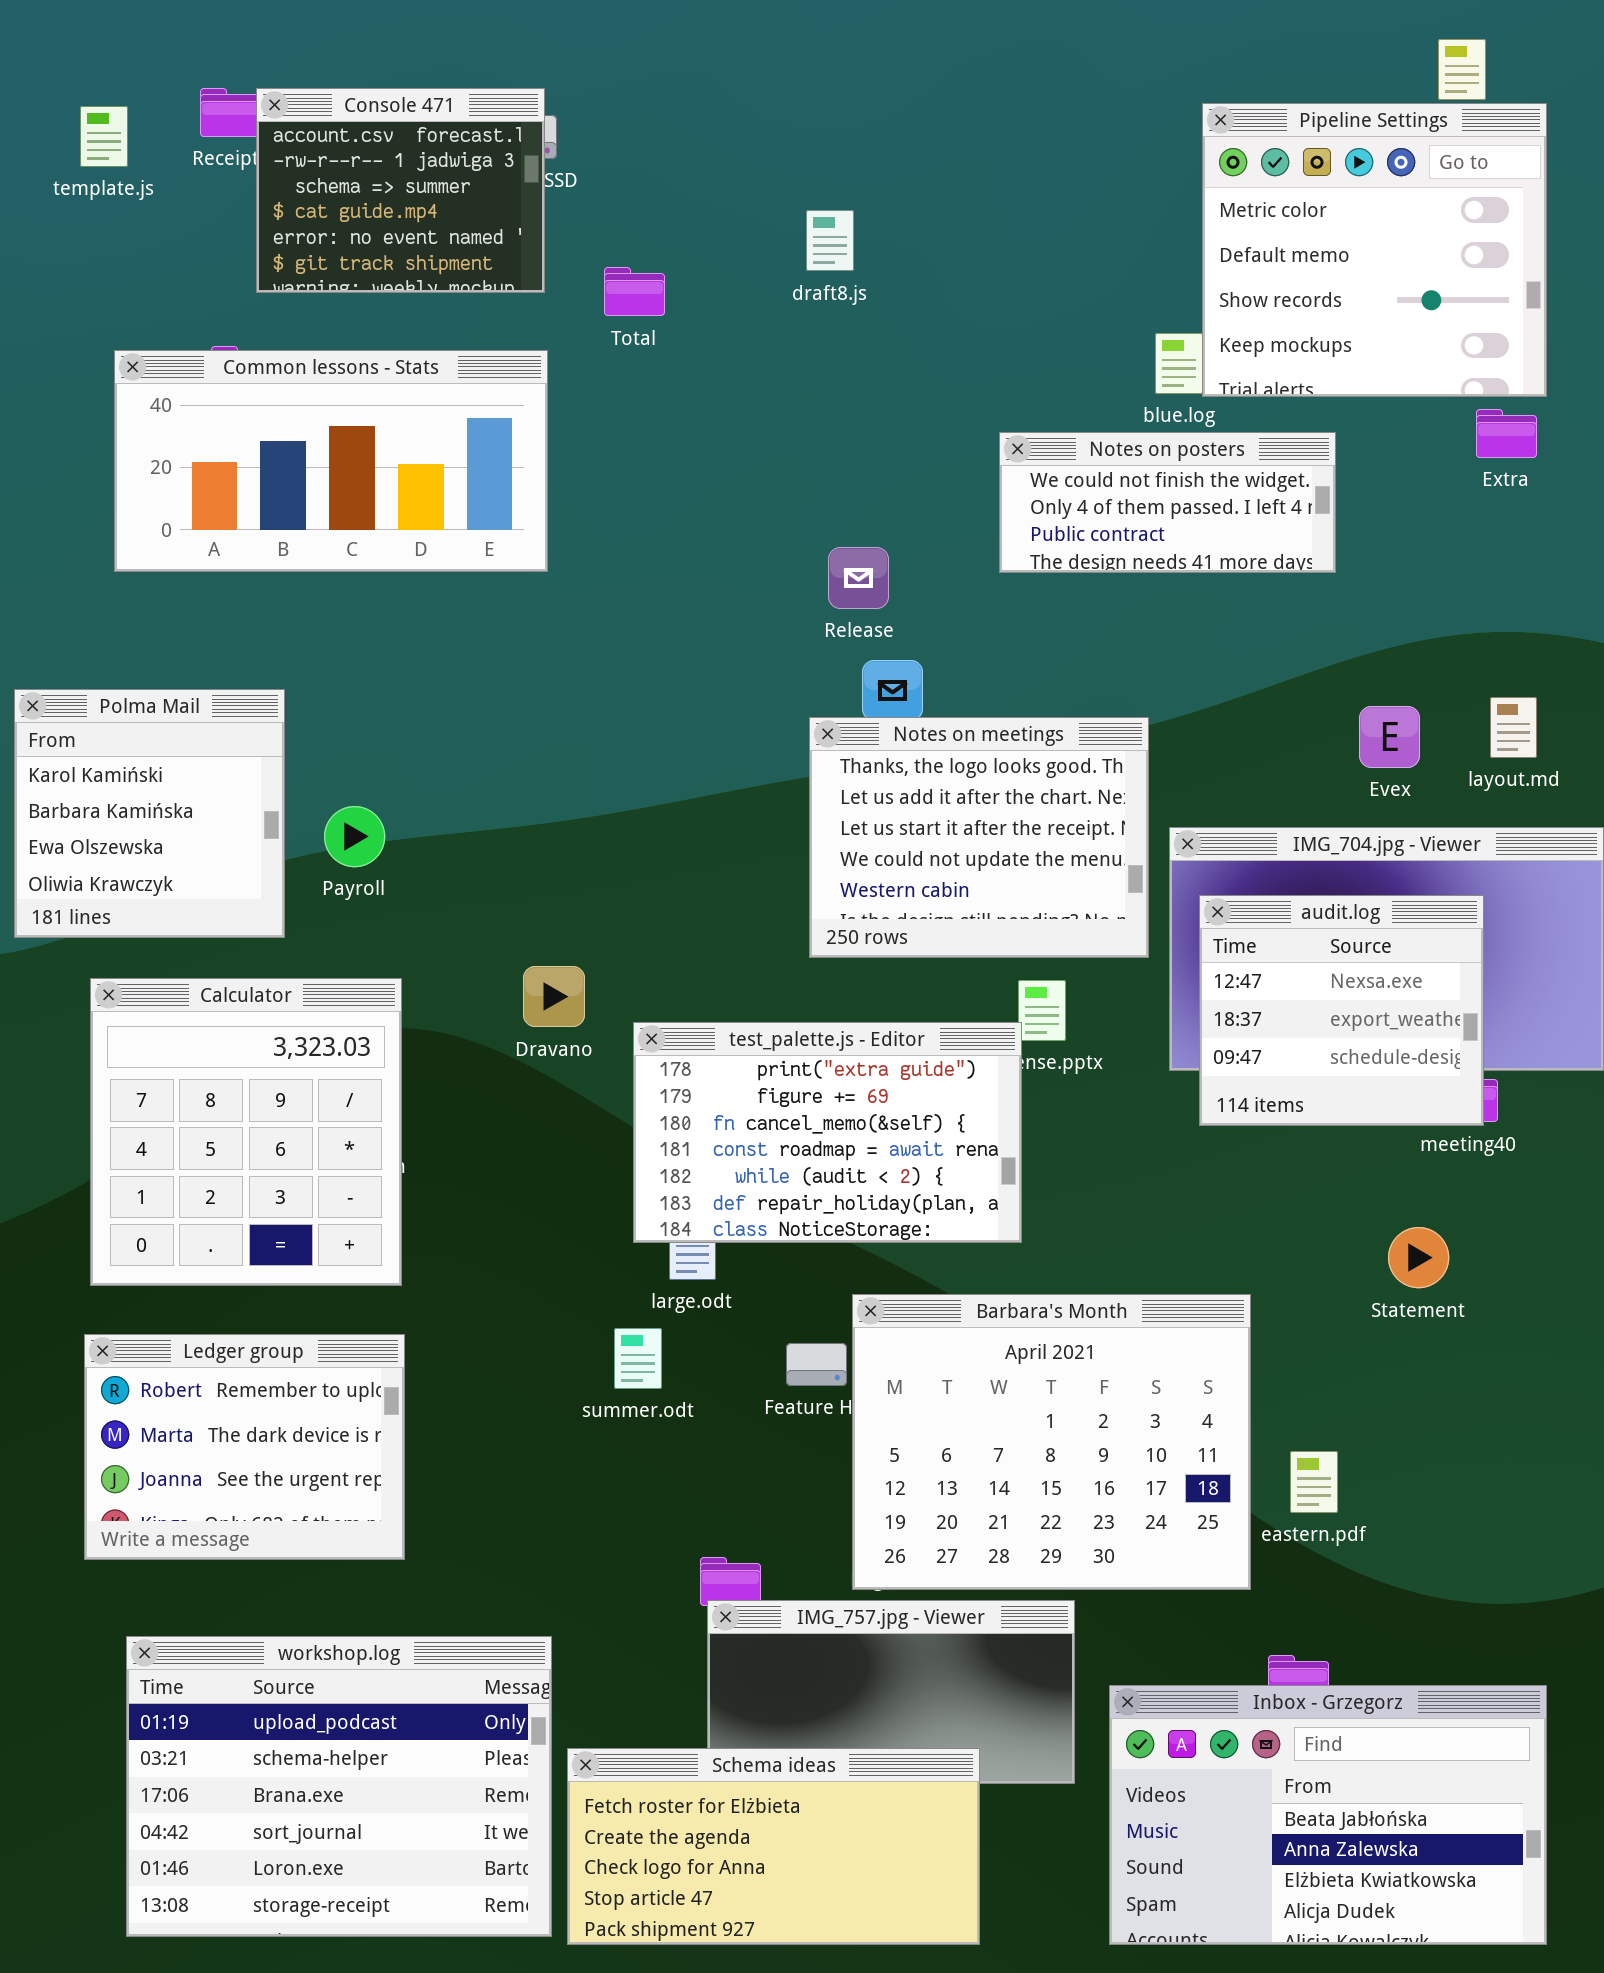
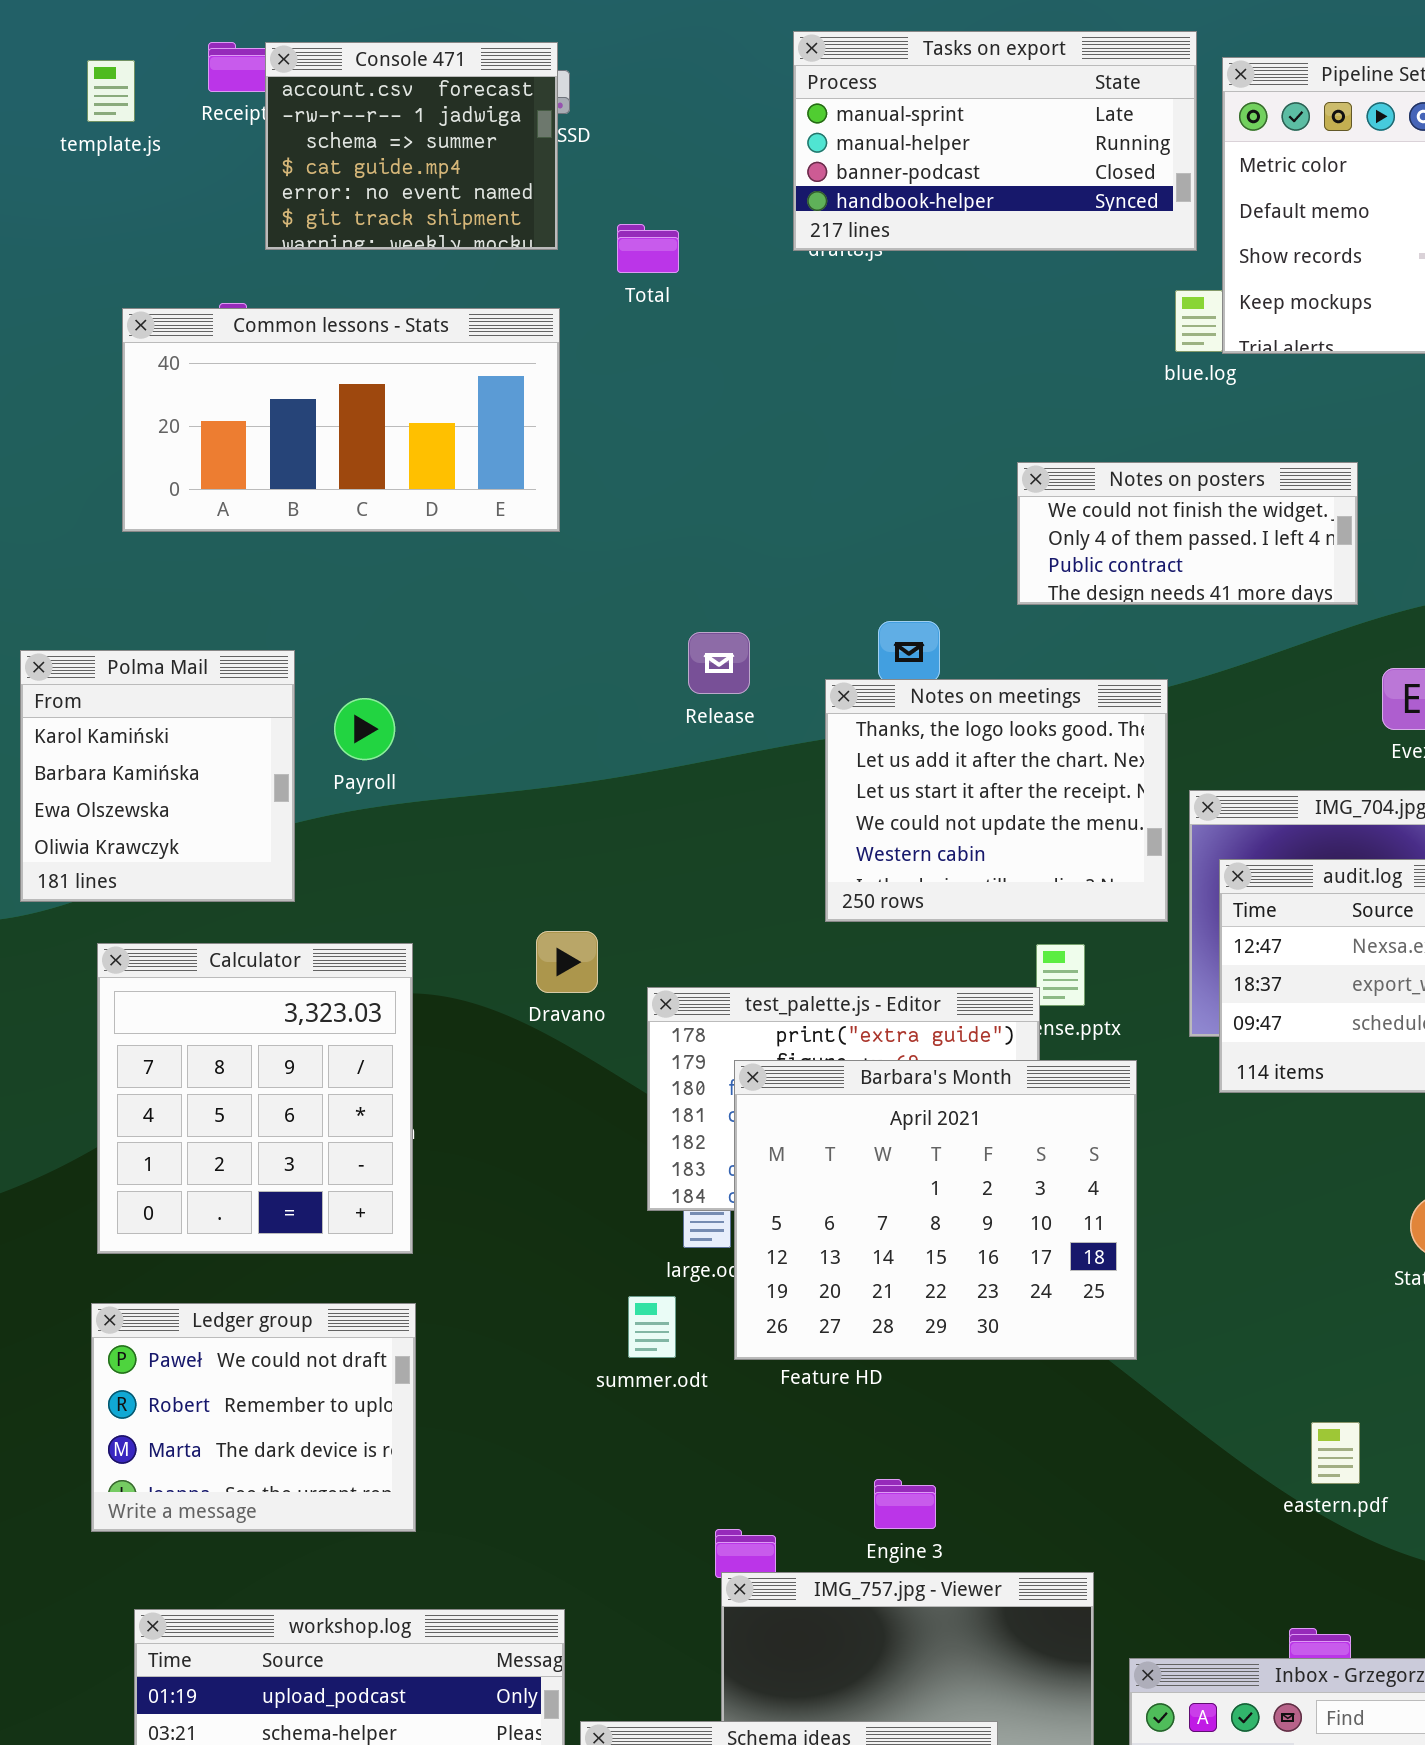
Tasks on export: none -> [793,31,1197,251], opened
Notes on posters: [999,432,1336,573] -> [1017,462,1358,605], moved
Release: [828,547,889,609] -> [688,632,750,694], moved
Payroll: [324,806,385,867] -> [334,698,395,760], moved
Barbara's Month: [852,1294,1251,1590] -> [734,1060,1137,1360], moved
Ledger group: [84,1334,405,1560] -> [91,1303,416,1532], scrolled up 1 row

